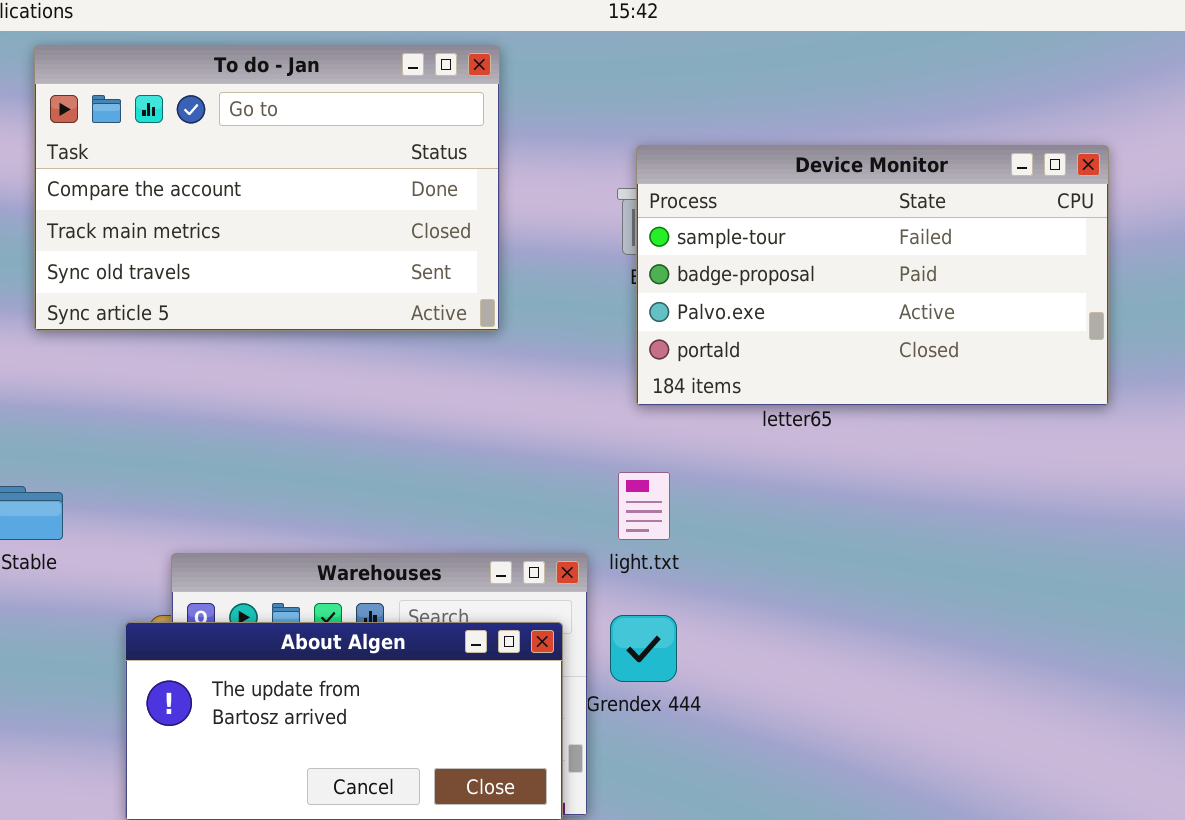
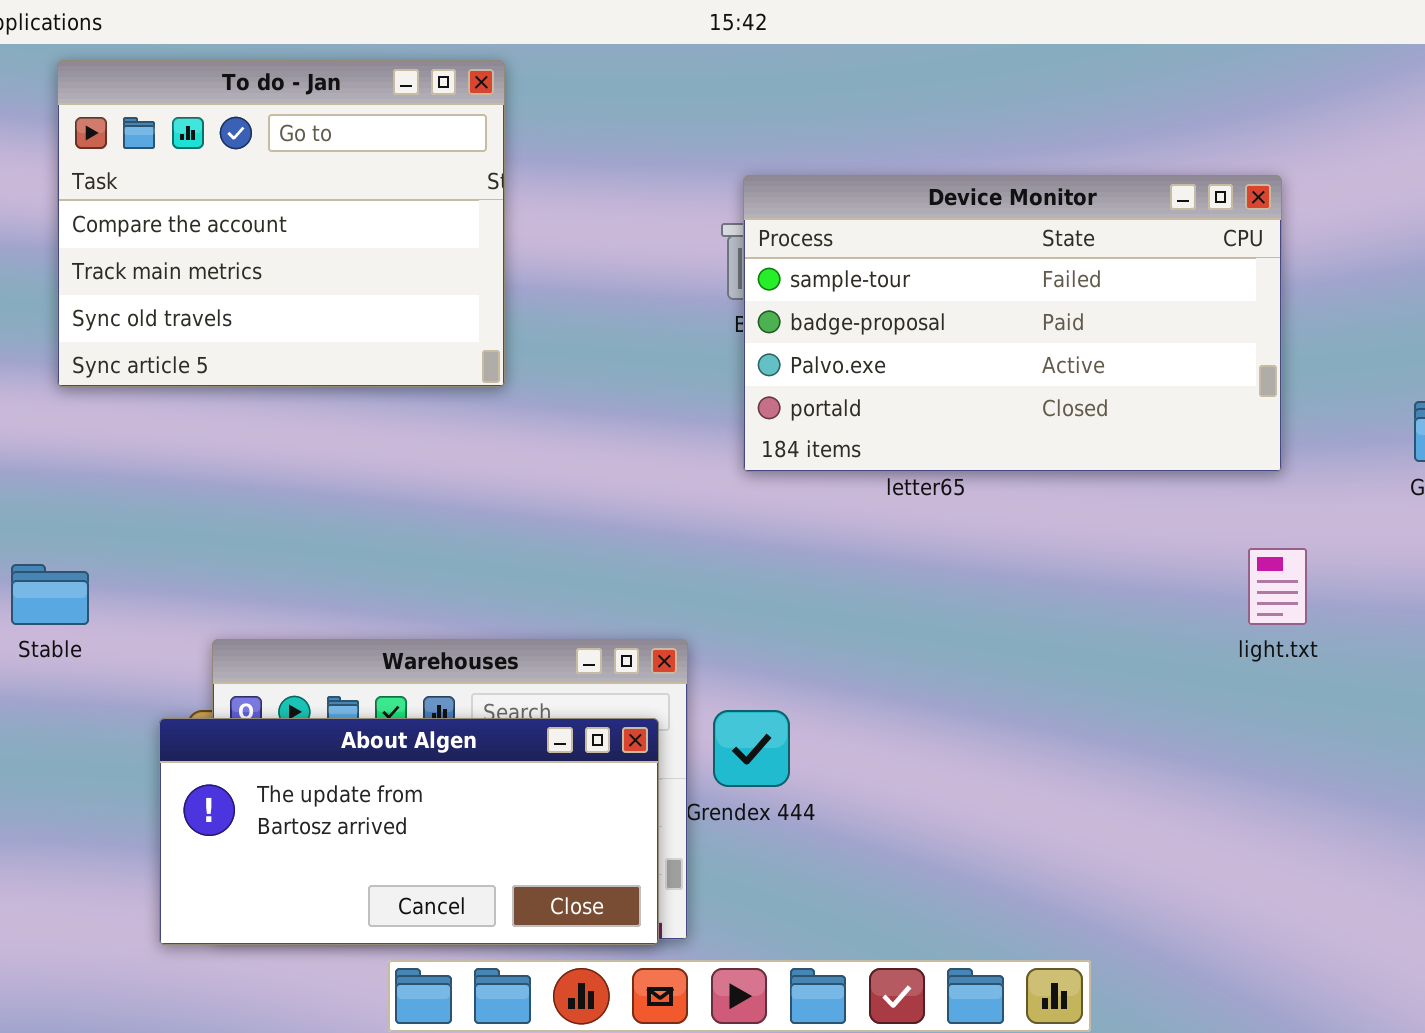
To do - Jan: [34,45,500,331] -> [57,60,505,387], resized
light.txt: [618,472,670,540] -> [1248,548,1307,625], moved

